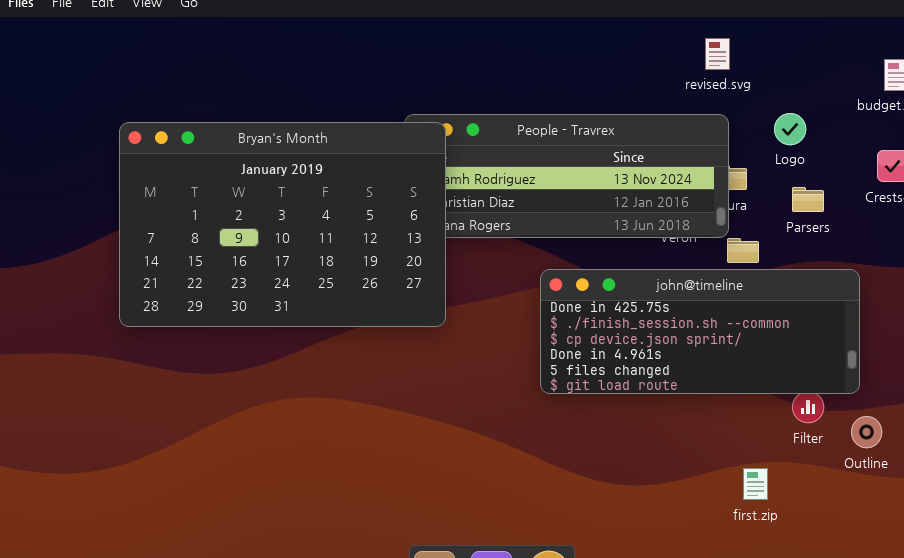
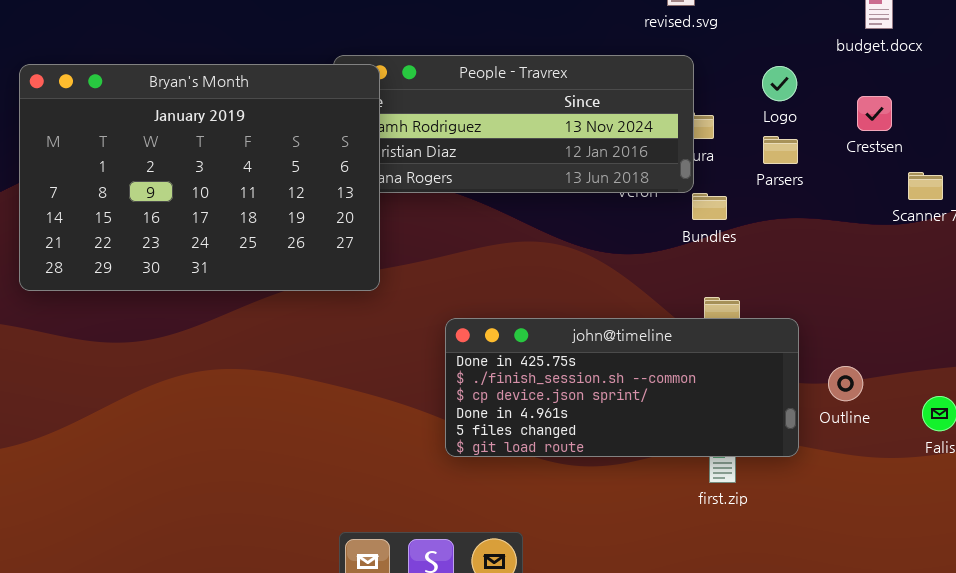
Logo: [774,113,806,145] -> [762,66,797,101], moved
john@timeline: [540,269,860,394] -> [445,318,799,457], moved
Outline: [851,416,882,448] -> [828,366,863,401], moved

